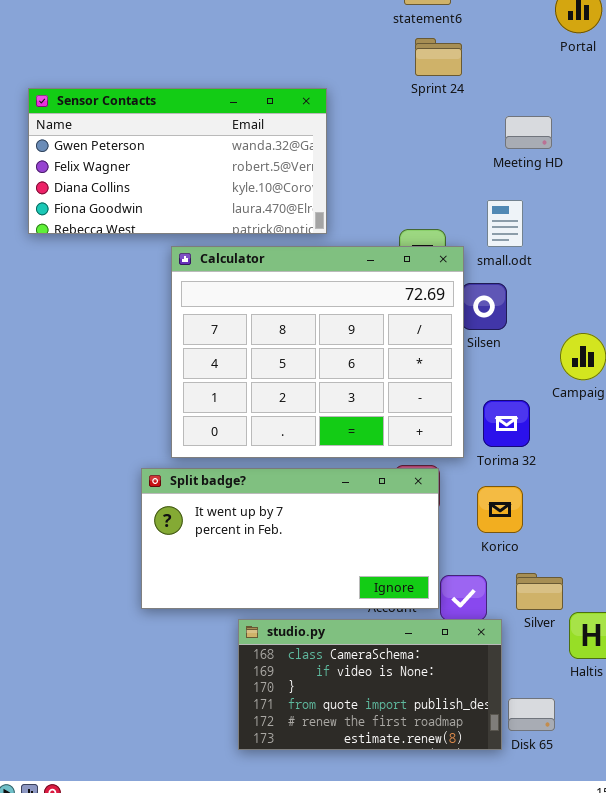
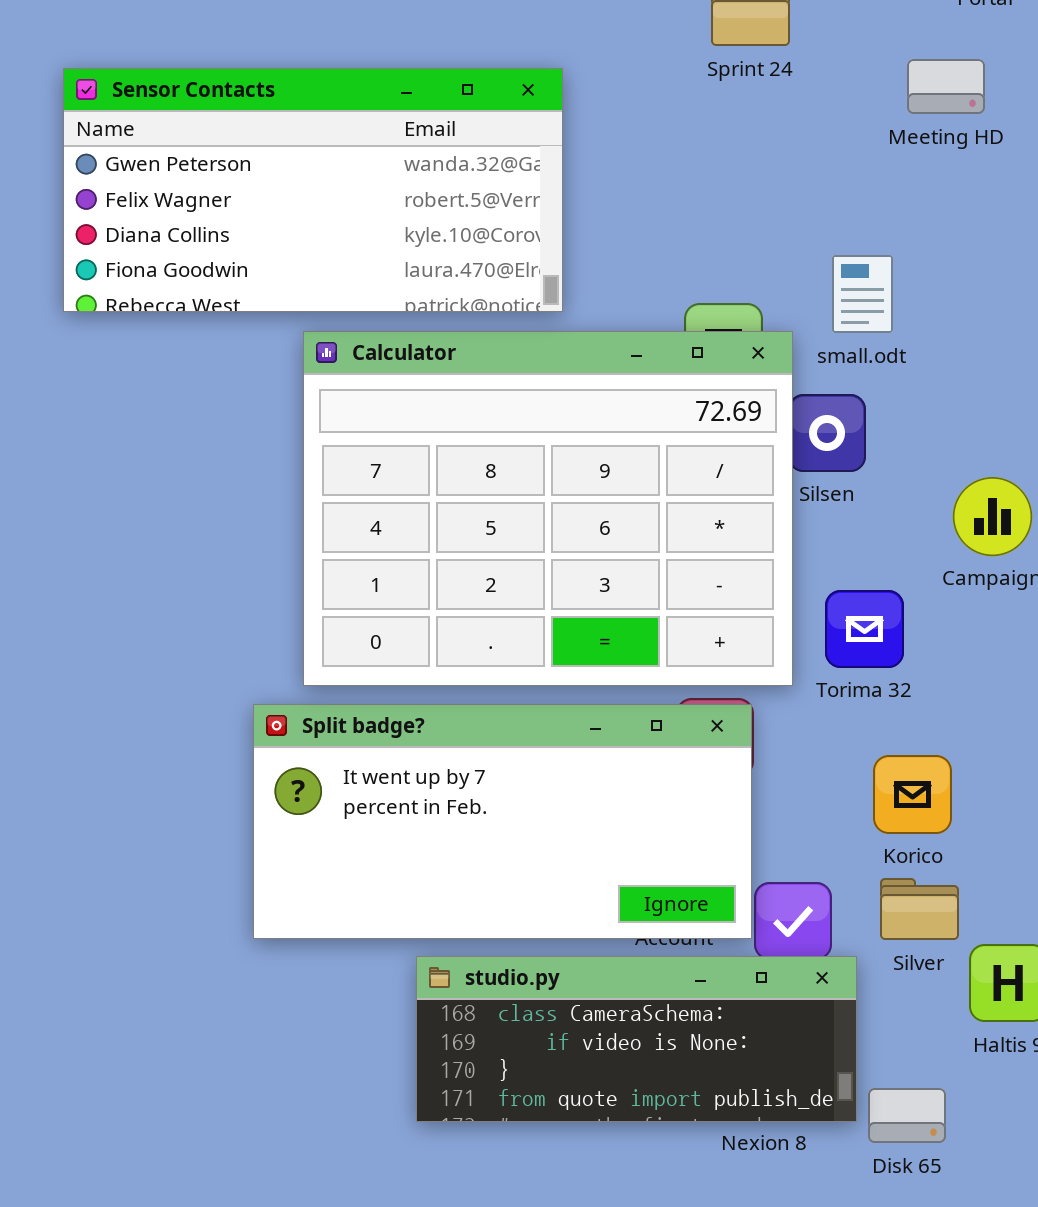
Meeting HD: [505,116,552,149] -> [907,59,985,114], moved
Korico: [477,486,523,533] -> [873,755,952,834], moved
studio.py: [238,619,502,750] -> [416,956,857,1122], resized

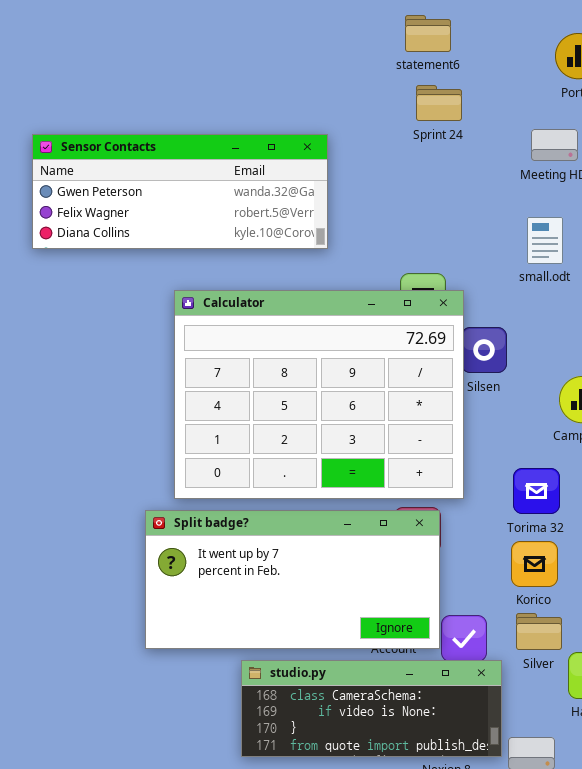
Sensor Contacts: [63,68,563,312] -> [32,134,328,249], resized
small.odt: [832,255,893,333] -> [527,217,563,264], moved
Torima 32: [825,590,904,668] -> [513,468,560,514], moved

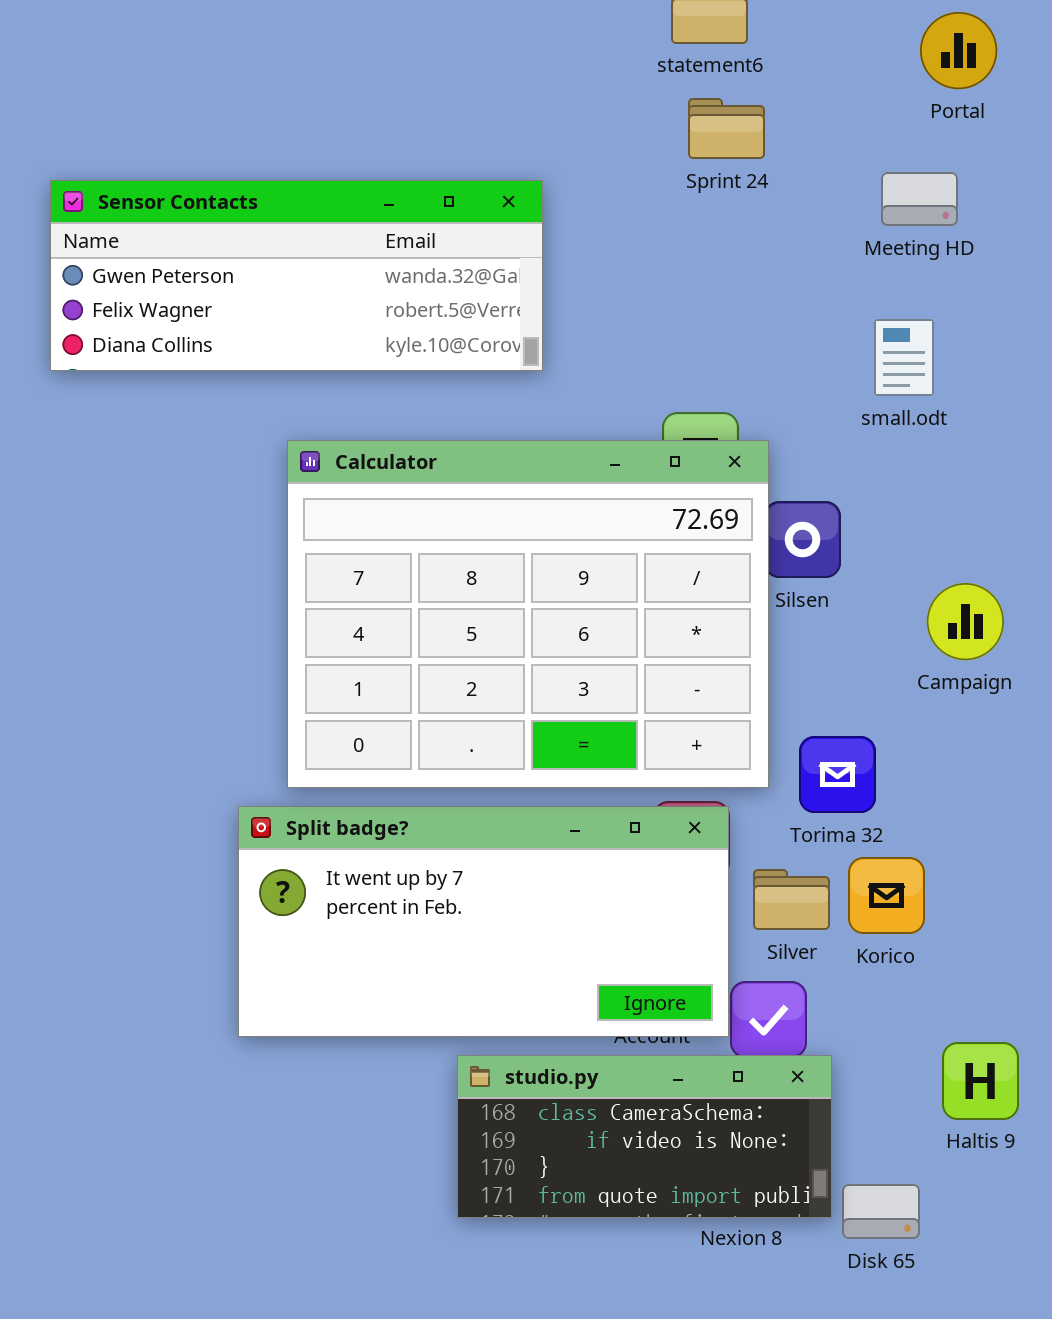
Torima 32: [513,468,560,514] -> [799,736,876,813], moved
Silver: [516,613,562,650] -> [753,869,830,930], moved
studio.py: [241,660,502,757] -> [457,1055,832,1218], resized

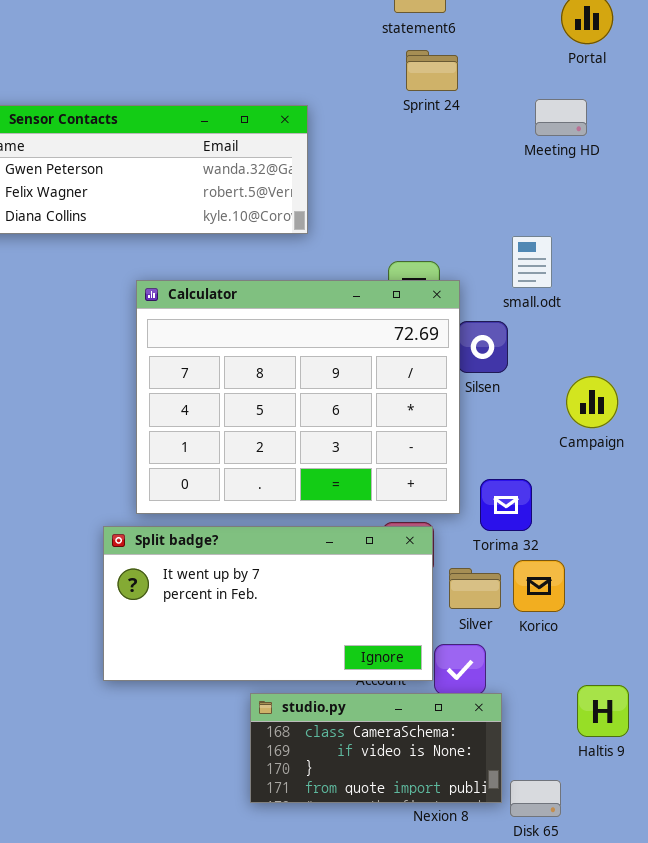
small.odt: [874,319,934,396] -> [512,236,552,288], moved

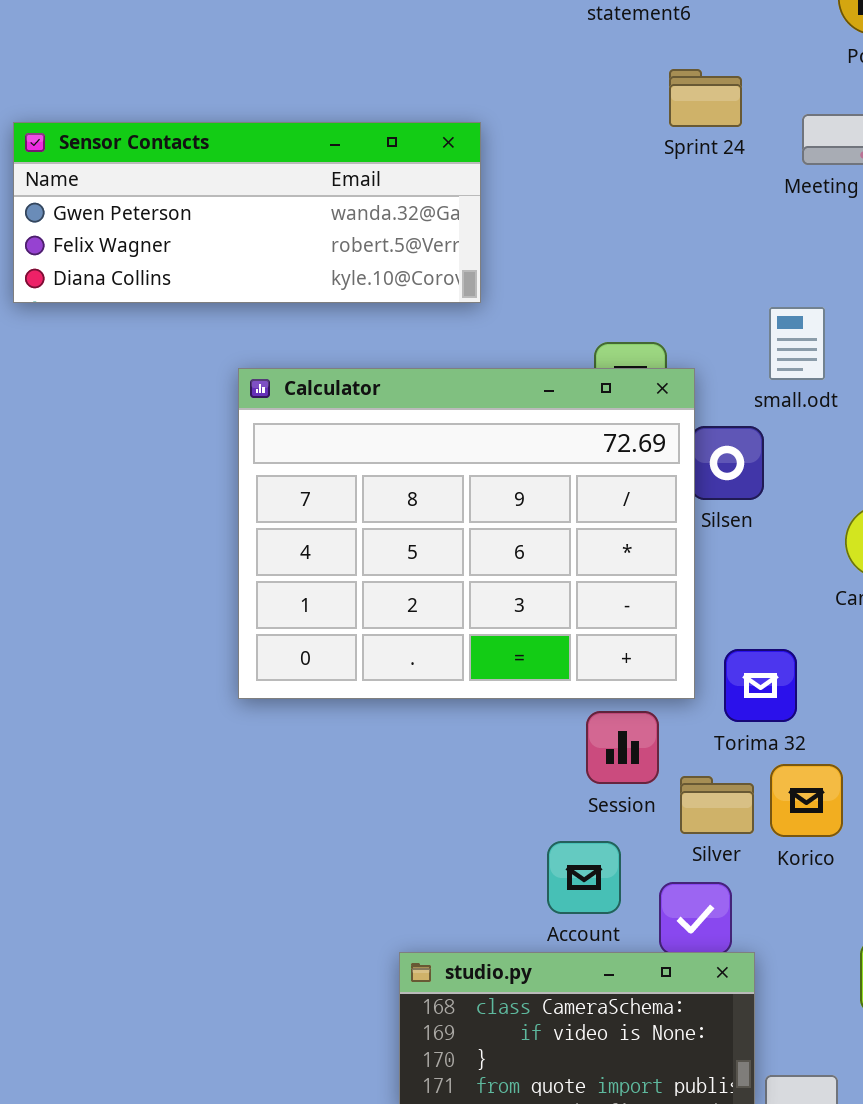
Sprint 24: [406,50,458,91] -> [669,69,742,127], moved
Split badge?: [103,526,433,681] -> none, closed

